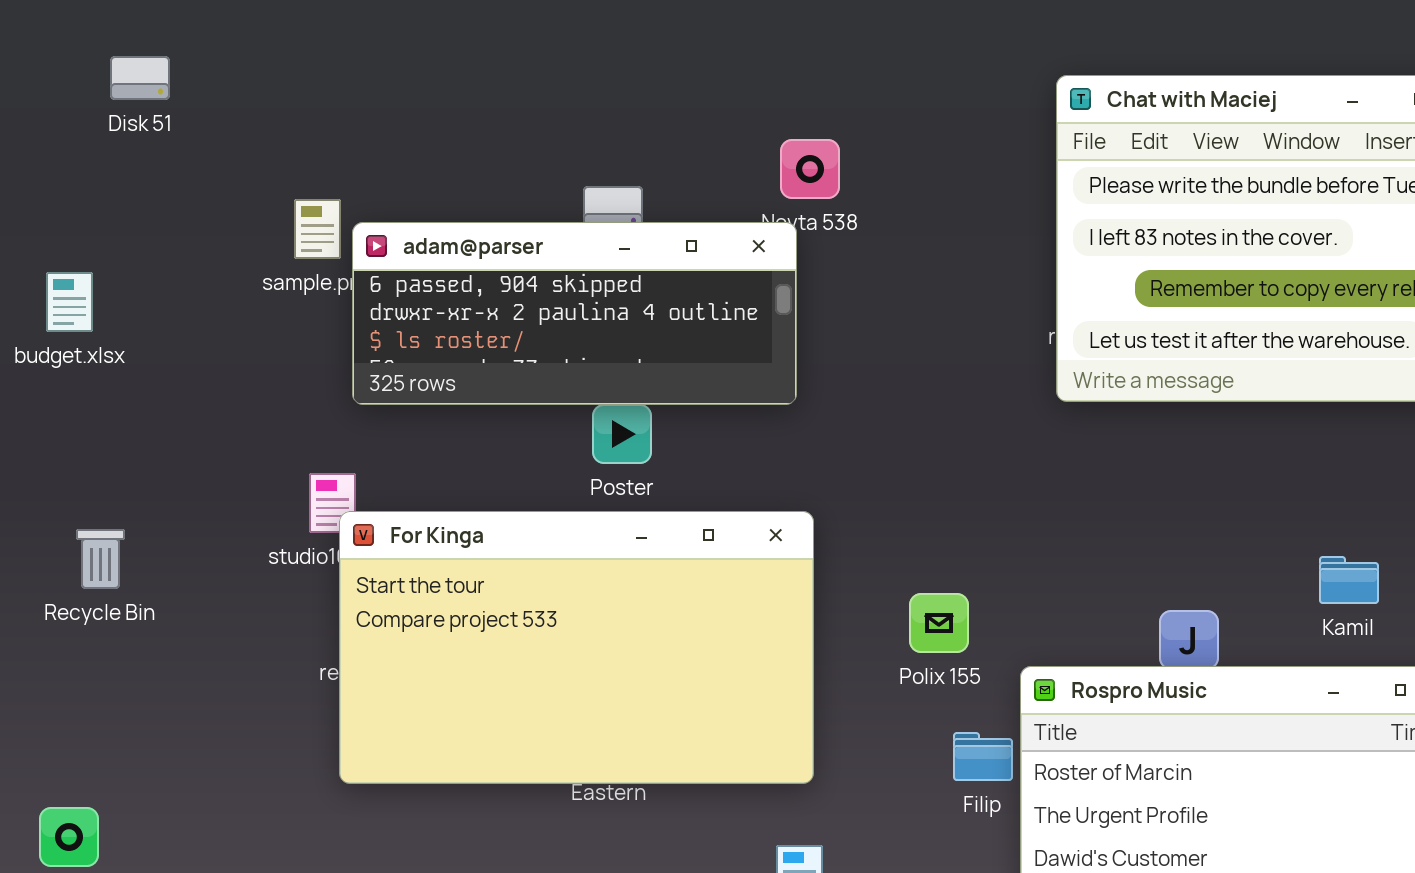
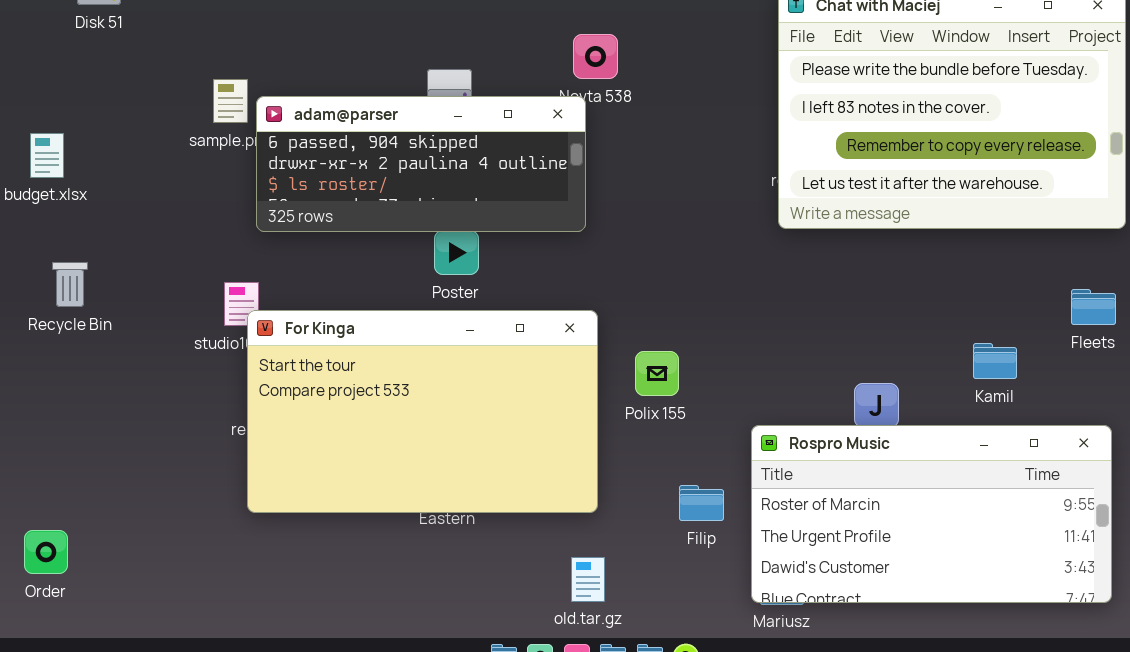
Recycle Bin: [76,529,125,589] -> [52,262,88,307], moved
Polix 155: [909,593,969,653] -> [635,351,679,396], moved
Filip: [953,732,1013,781] -> [679,485,724,521], moved

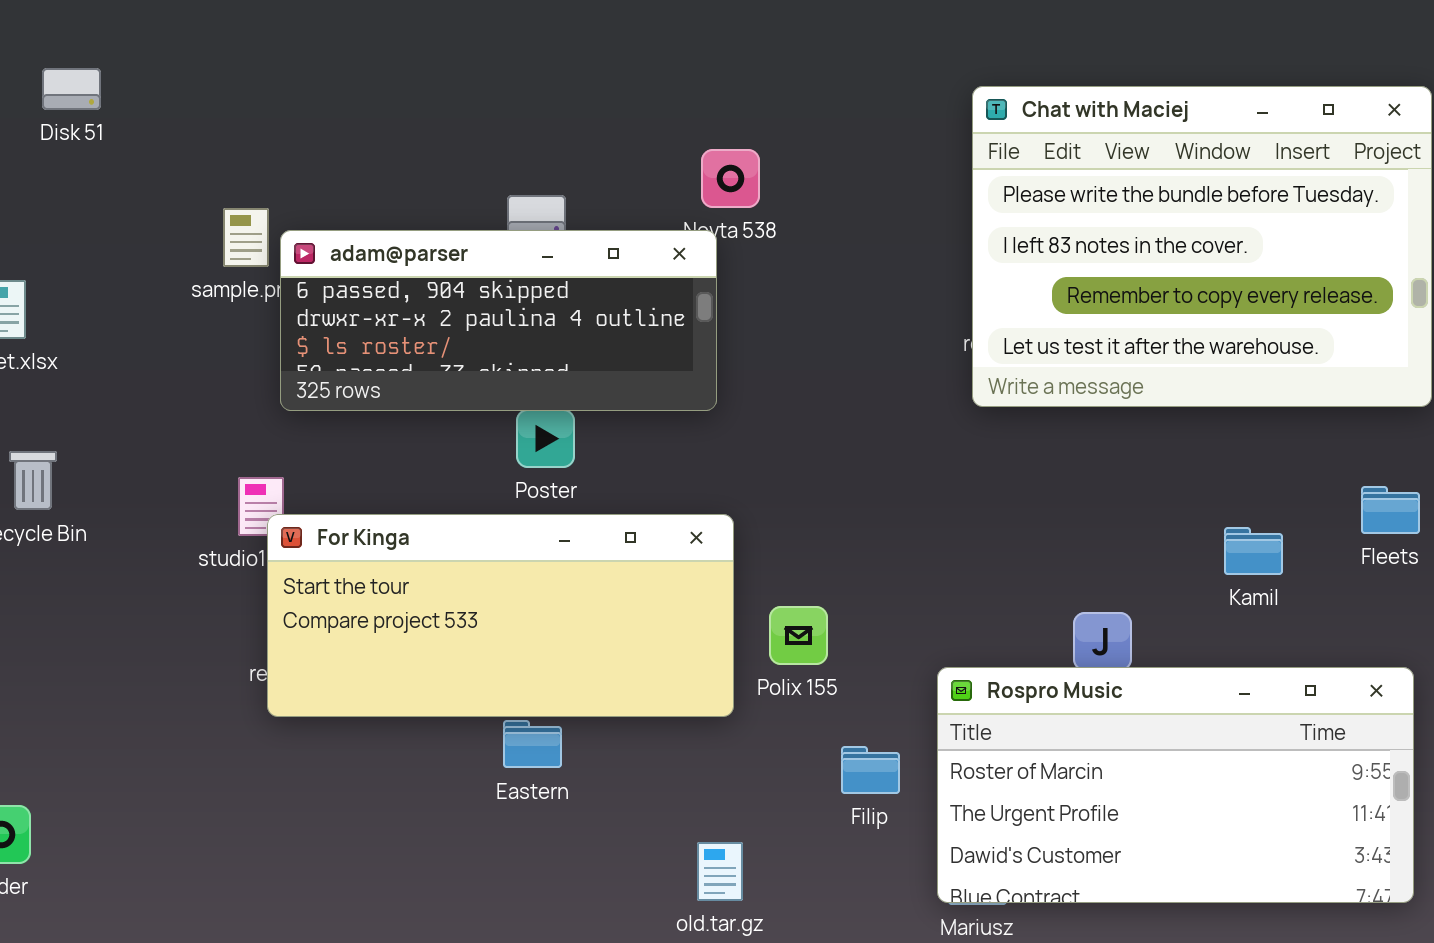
For Kinga: [247,310,598,513] -> [267,514,734,717], resized
Kamil: [973,343,1017,379] -> [1224,527,1283,575], moved
Polix 155: [635,351,679,396] -> [769,606,828,665], moved

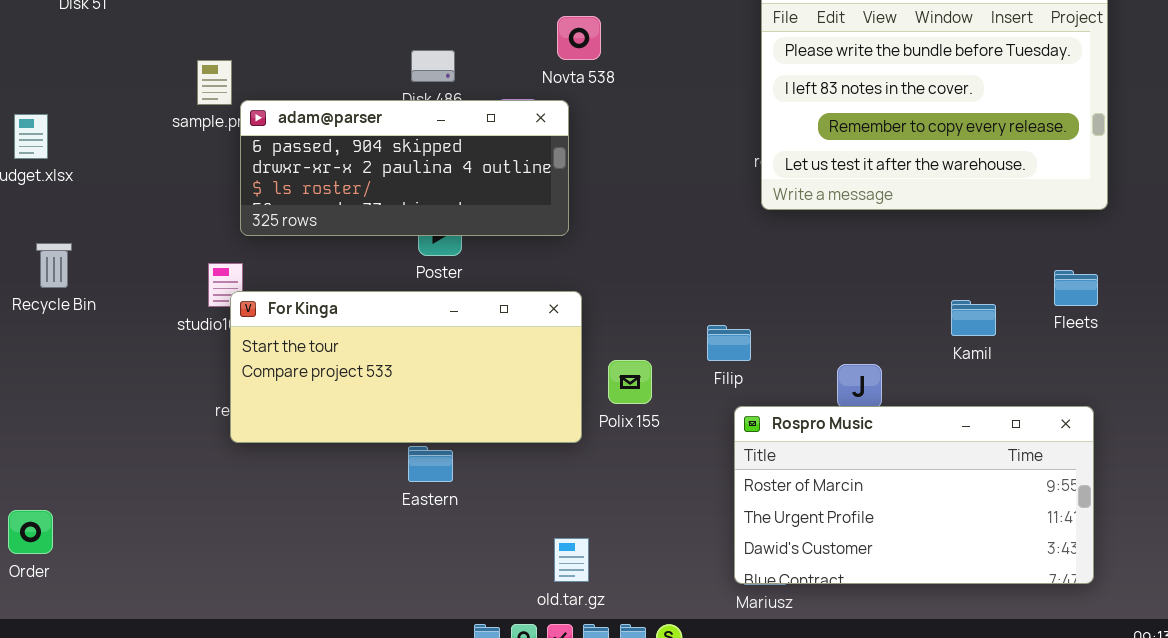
adam@parser: [280,230,717,411] -> [240,100,569,236], moved
Filip: [841,746,900,794] -> [707,325,751,361], moved

